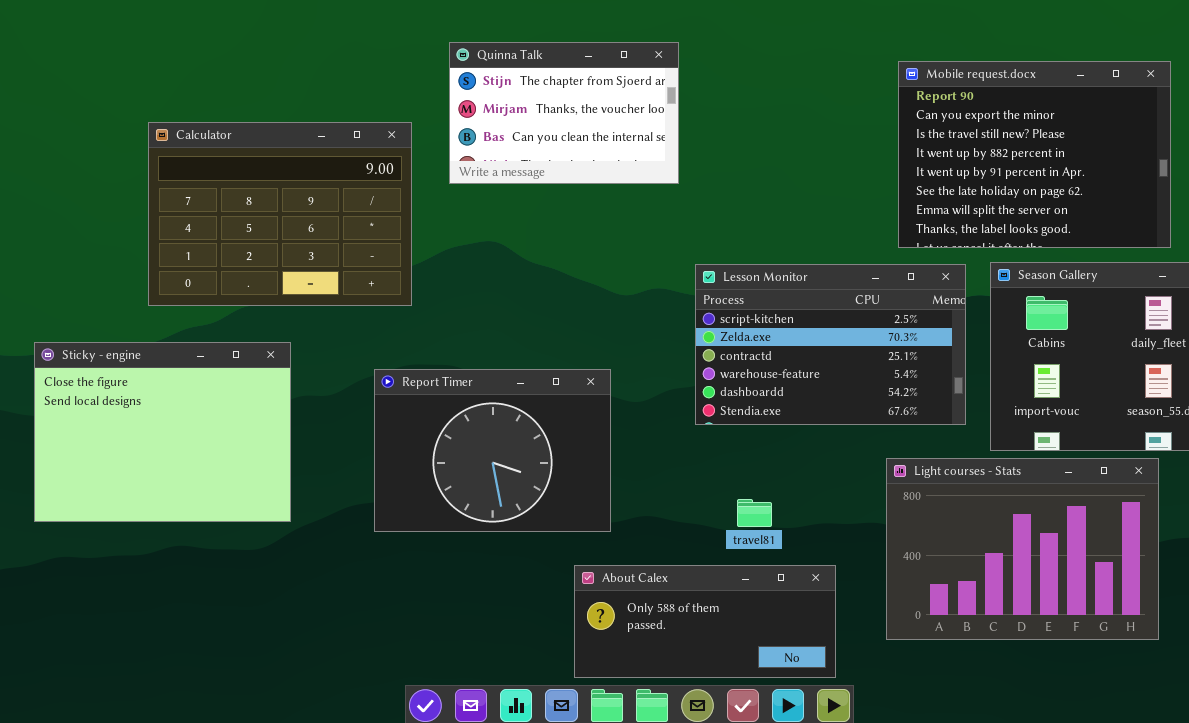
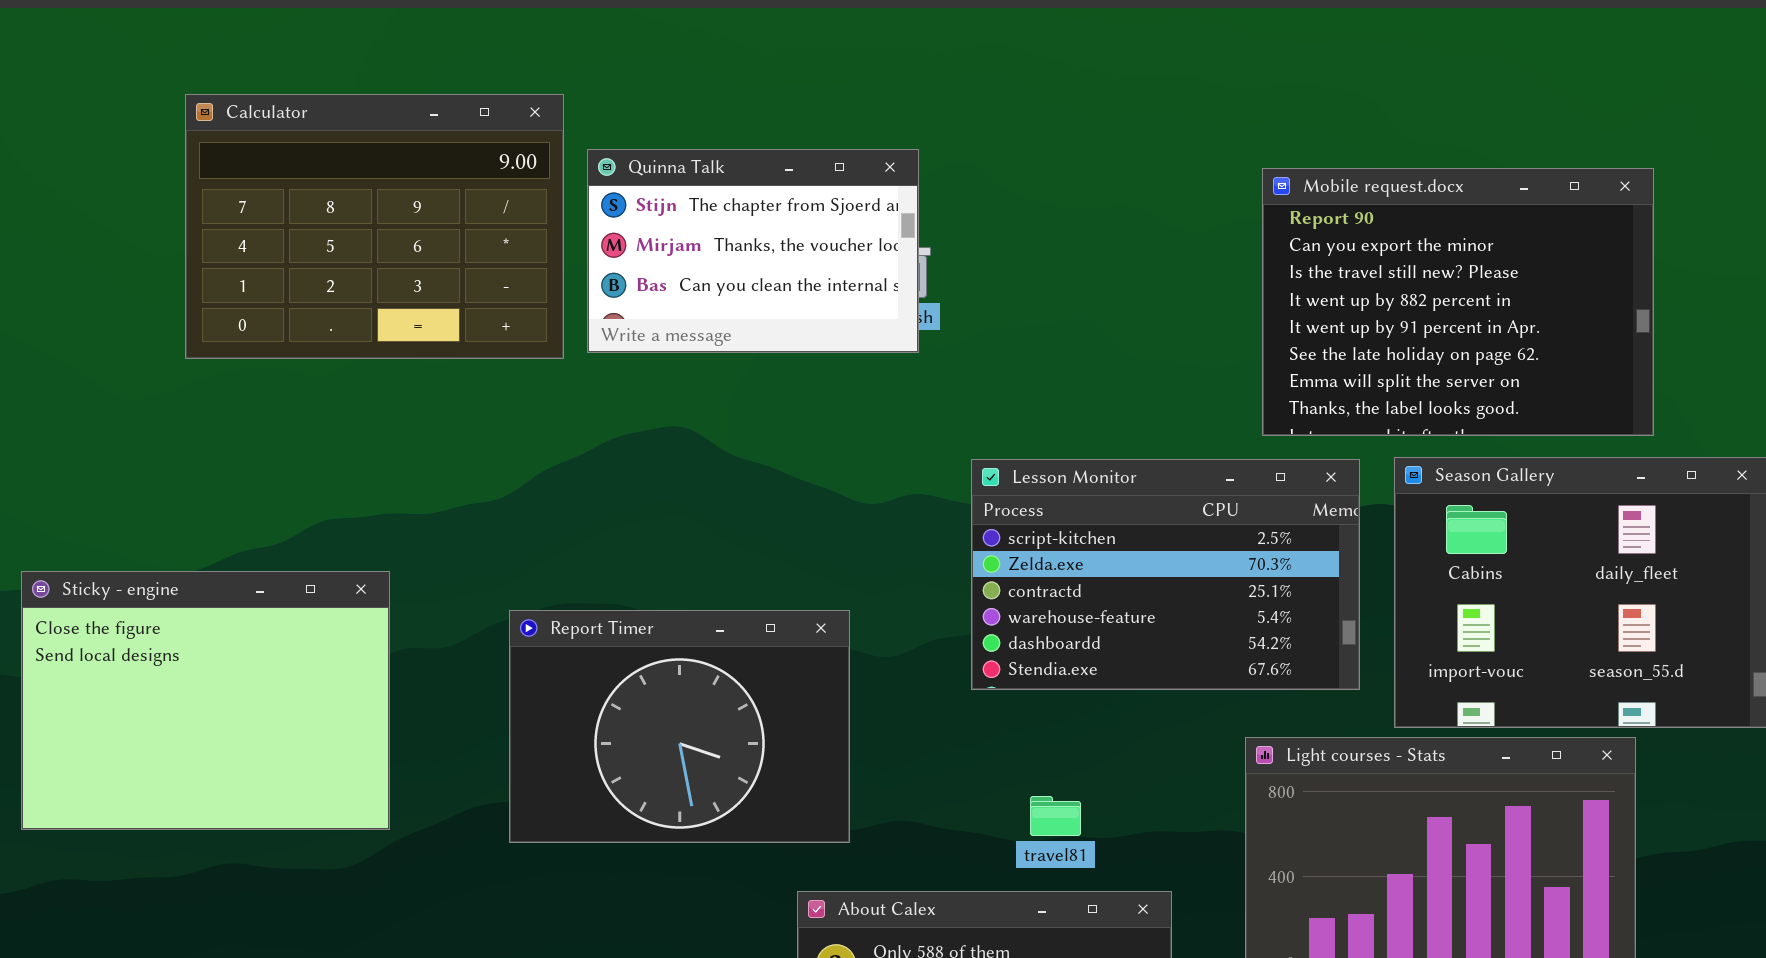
Quinna Talk: [449,42,679,184] -> [587,149,919,353], moved
Calculator: [148,122,412,306] -> [185,94,564,359], moved

